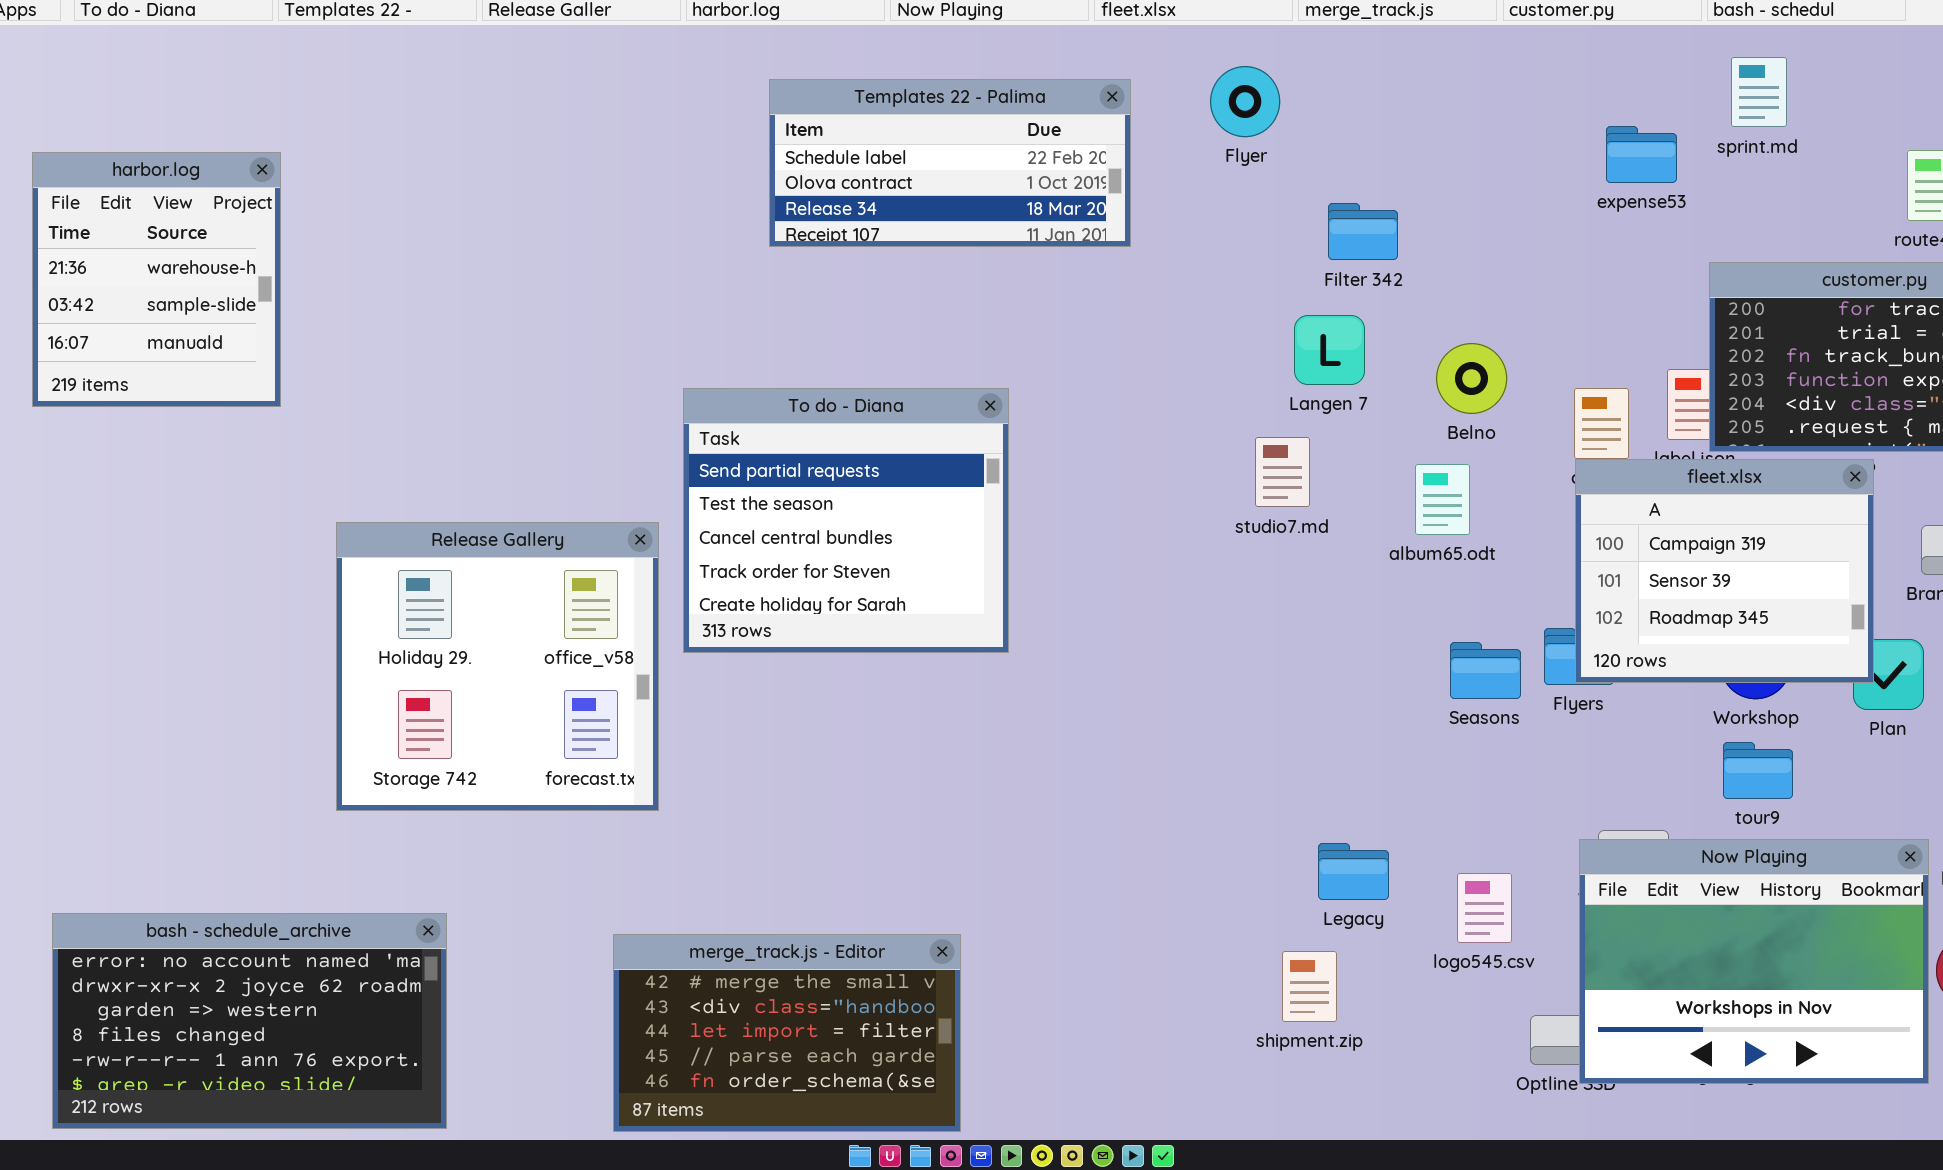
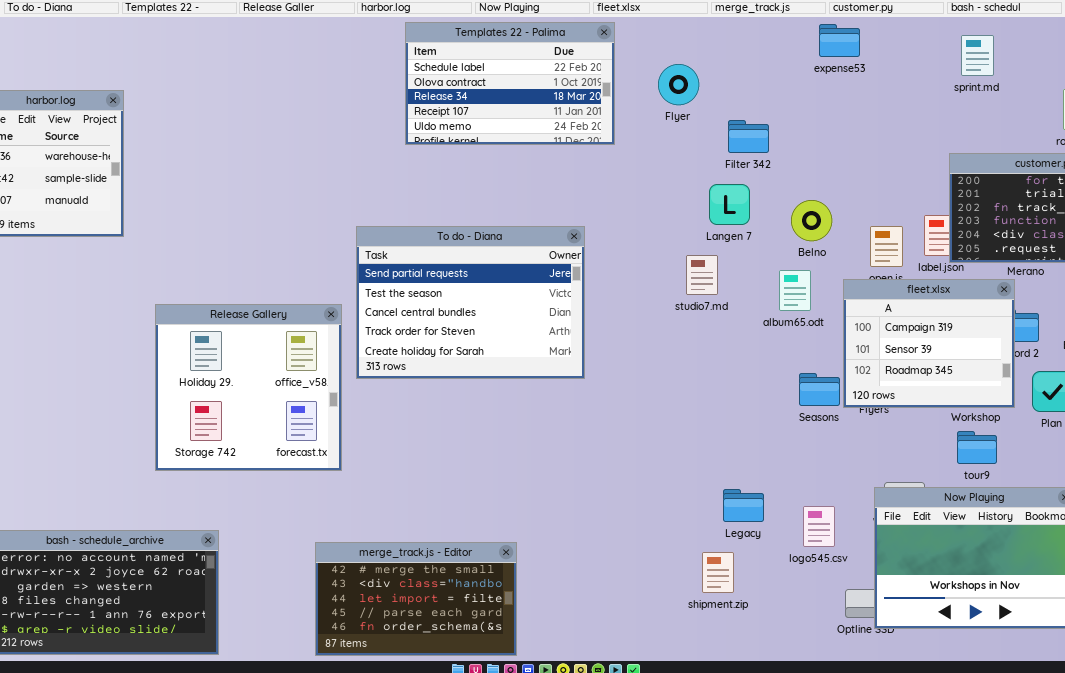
Flyer: [1210,66,1280,137] -> [658,64,699,105], moved
Templates 22 - Palima: [769,79,1131,247] -> [405,22,615,145], resized
expense53: [1606,126,1677,183] -> [819,24,860,57], moved
To do - Diana: [683,388,1009,653] -> [356,226,585,379], resized
fleet.xlsx: [1575,459,1874,683] -> [843,279,1015,408], moved

